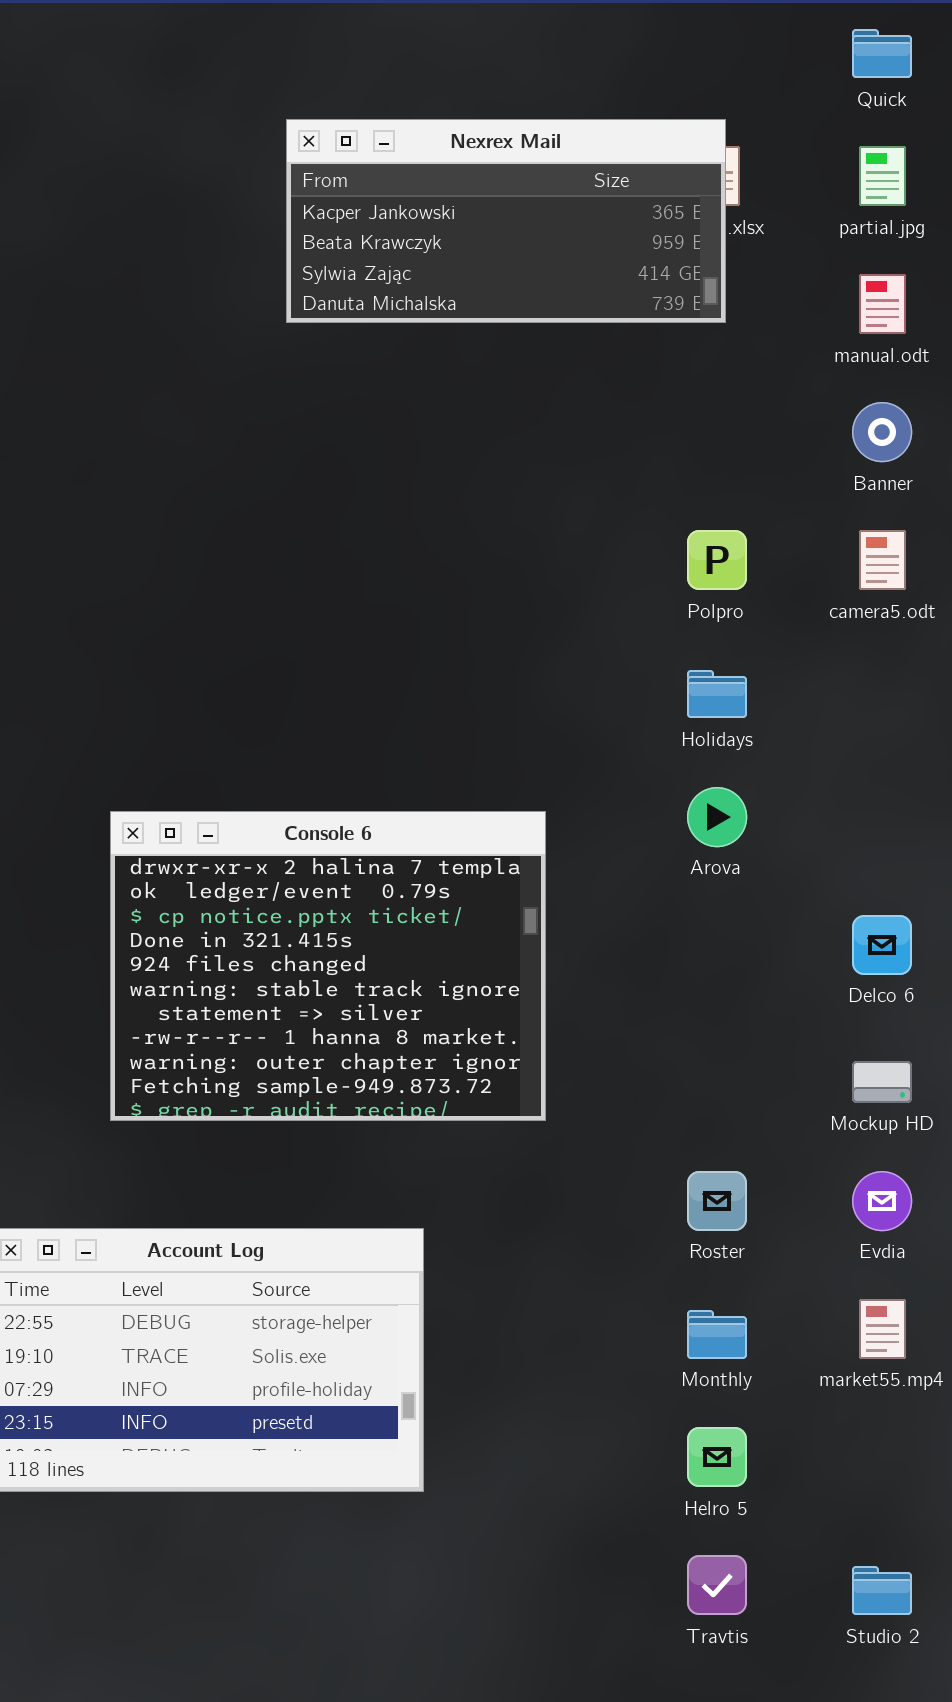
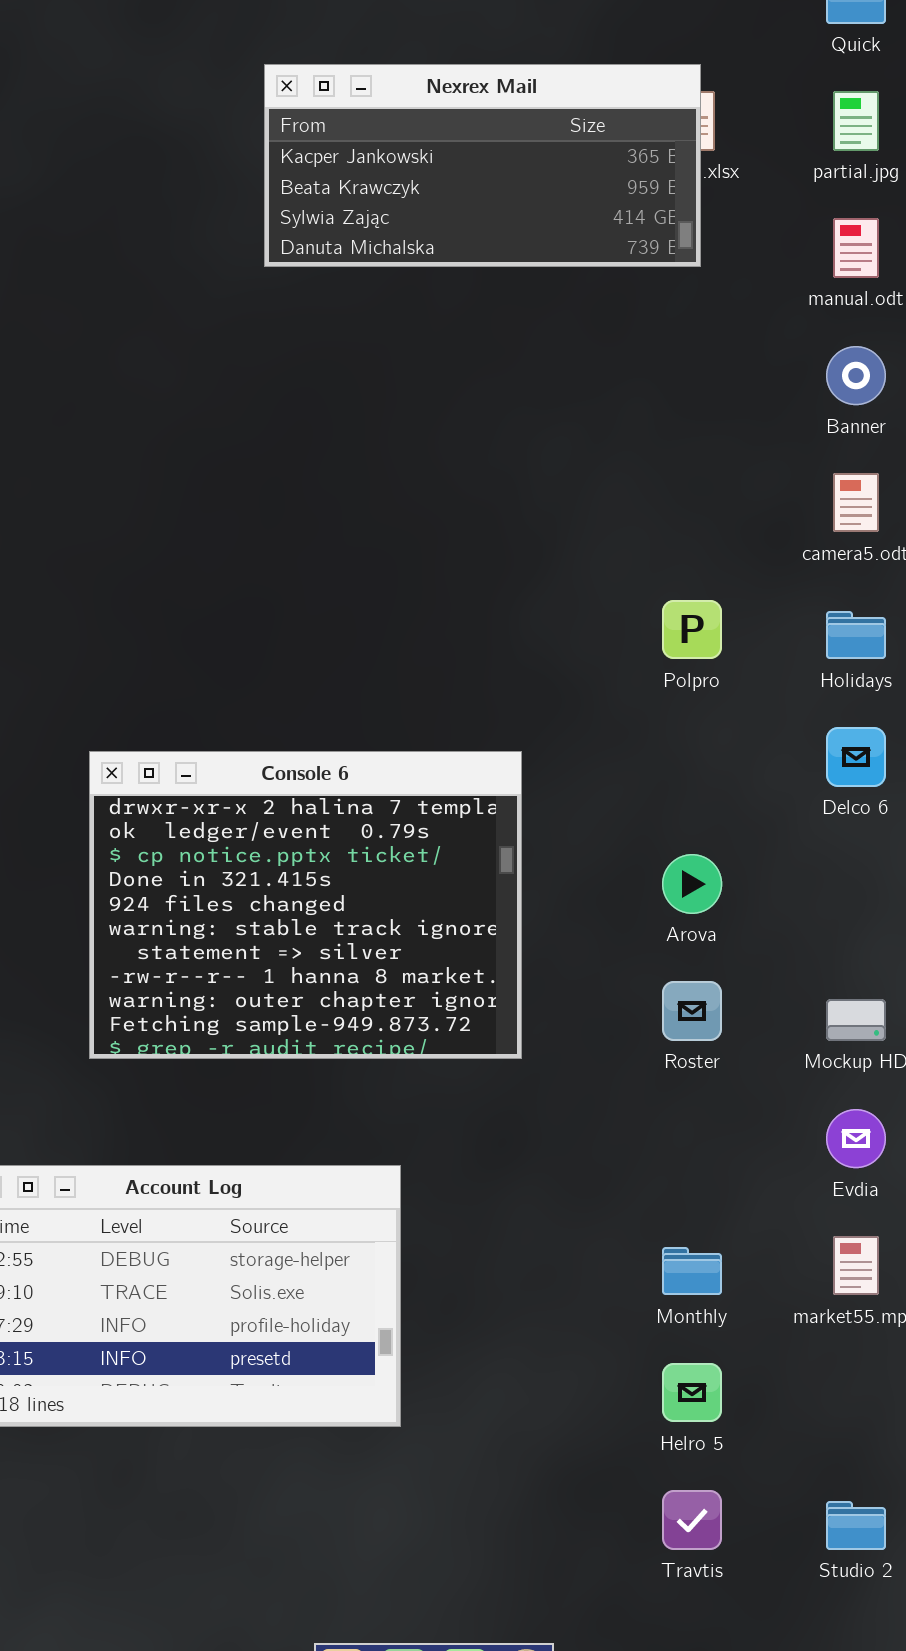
Polpro: [687,530,747,590] -> [662,600,722,659], moved
Holidays: [687,670,747,718] -> [826,611,886,659], moved
Arova: [687,787,747,847] -> [662,854,722,914], moved
Delco 6: [852,915,912,975] -> [826,727,886,787], moved
Roster: [687,1171,747,1231] -> [662,981,722,1041], moved

